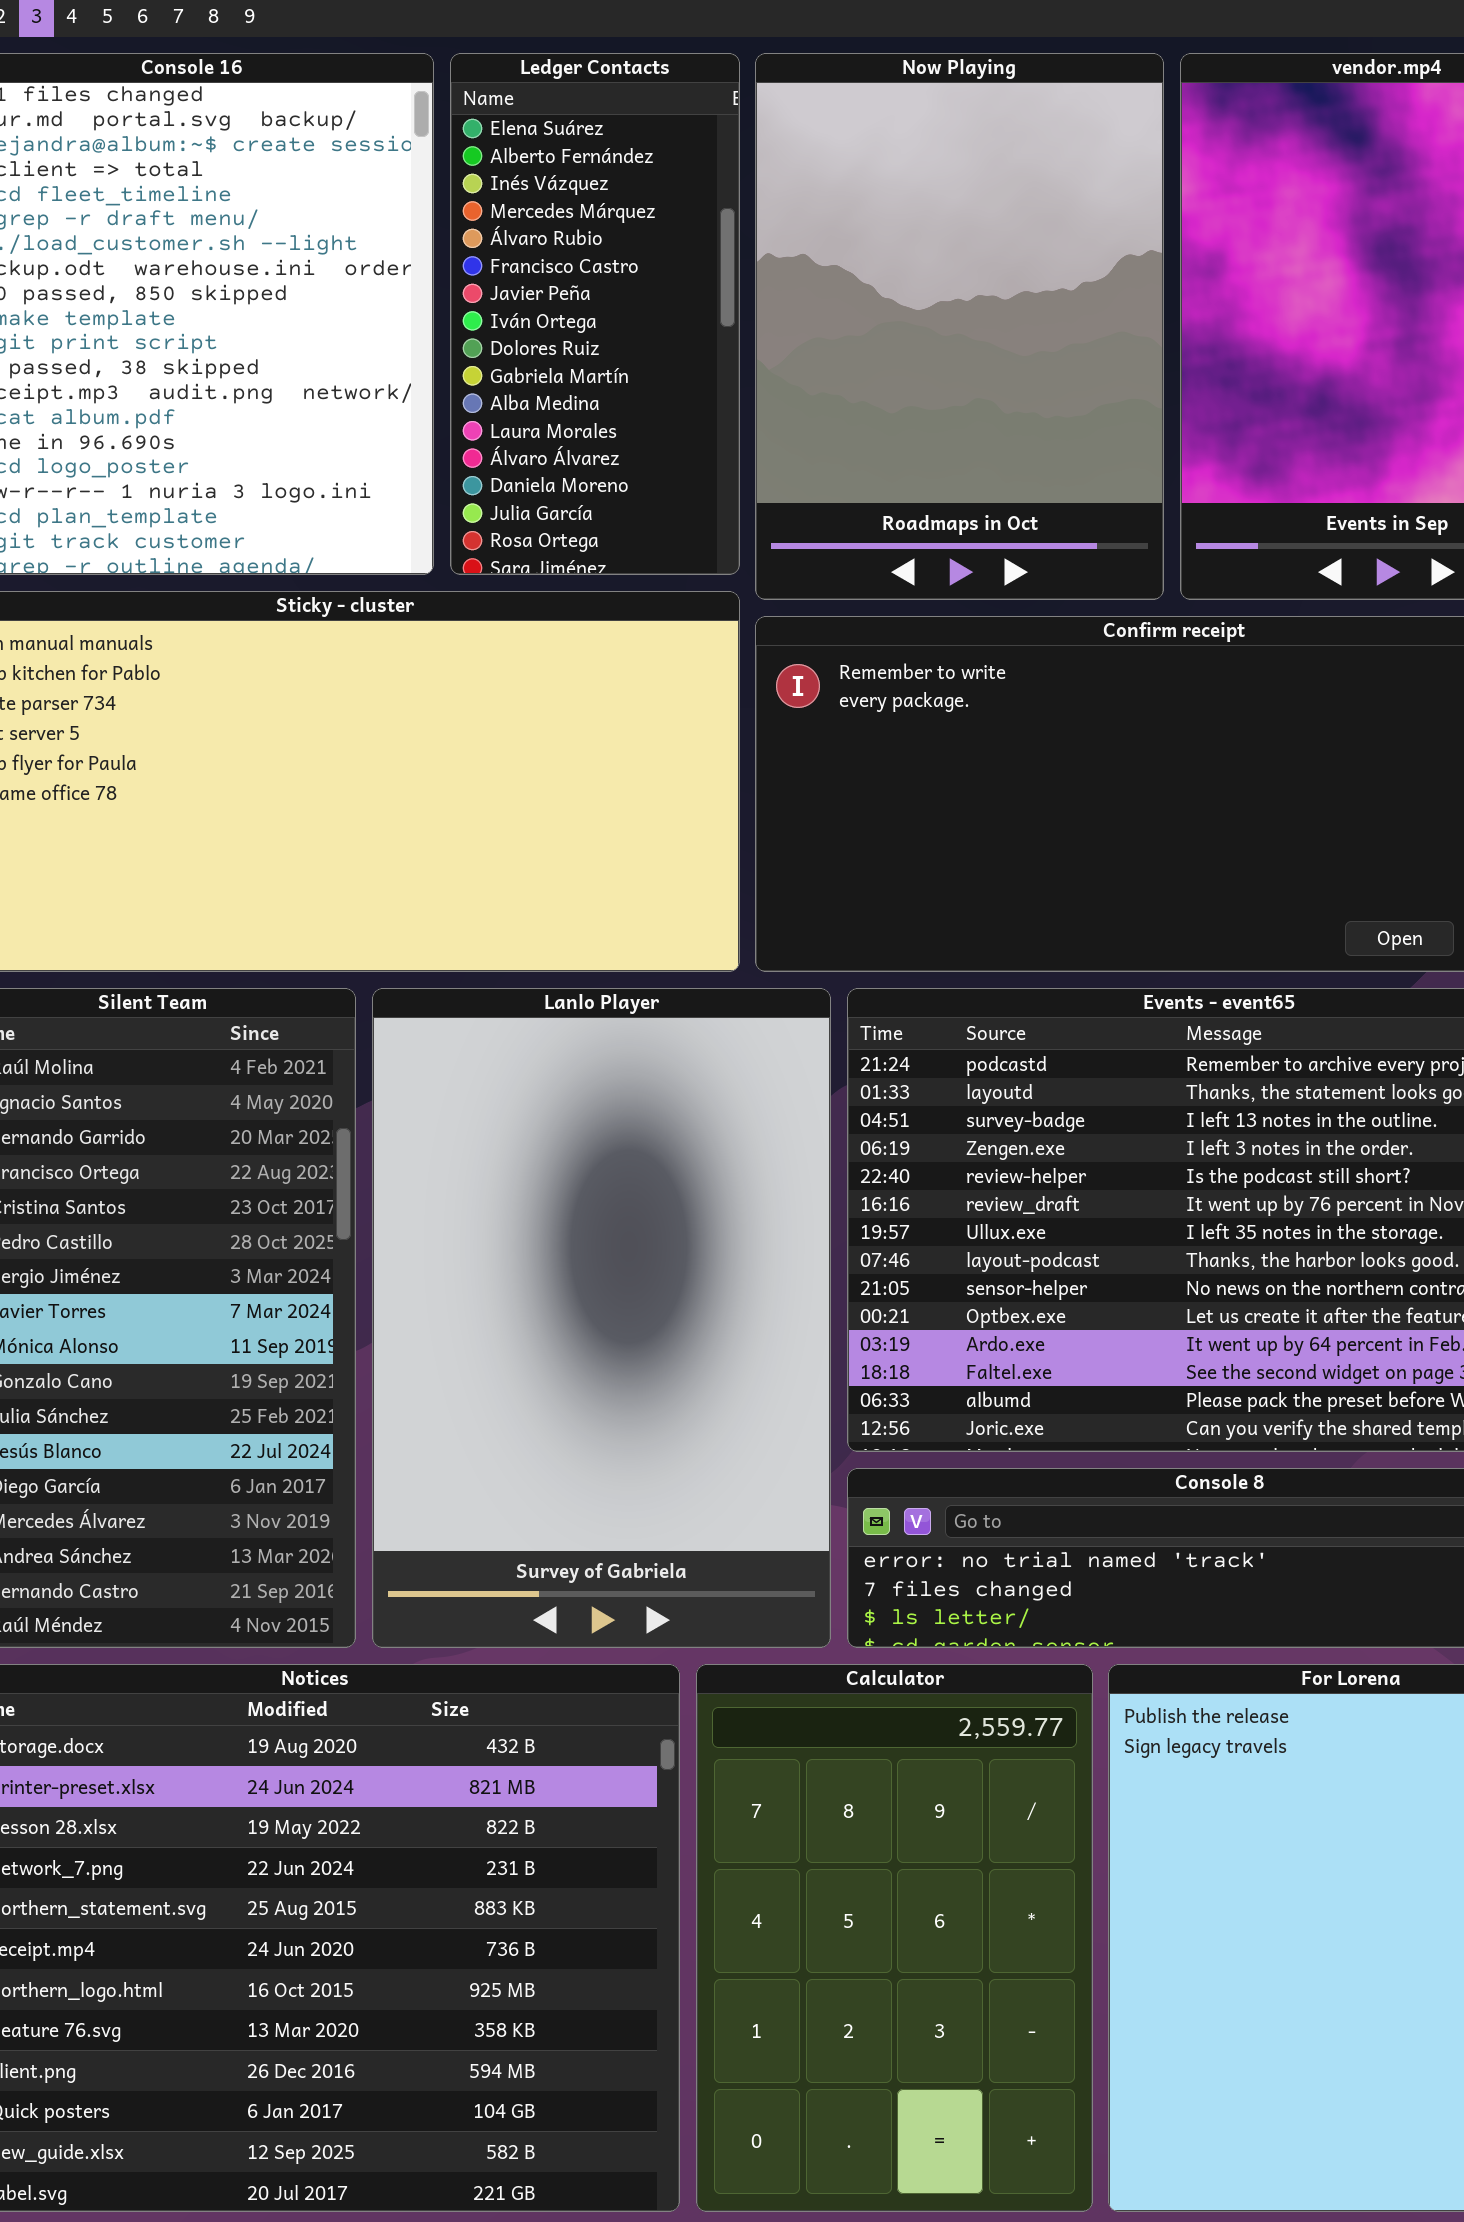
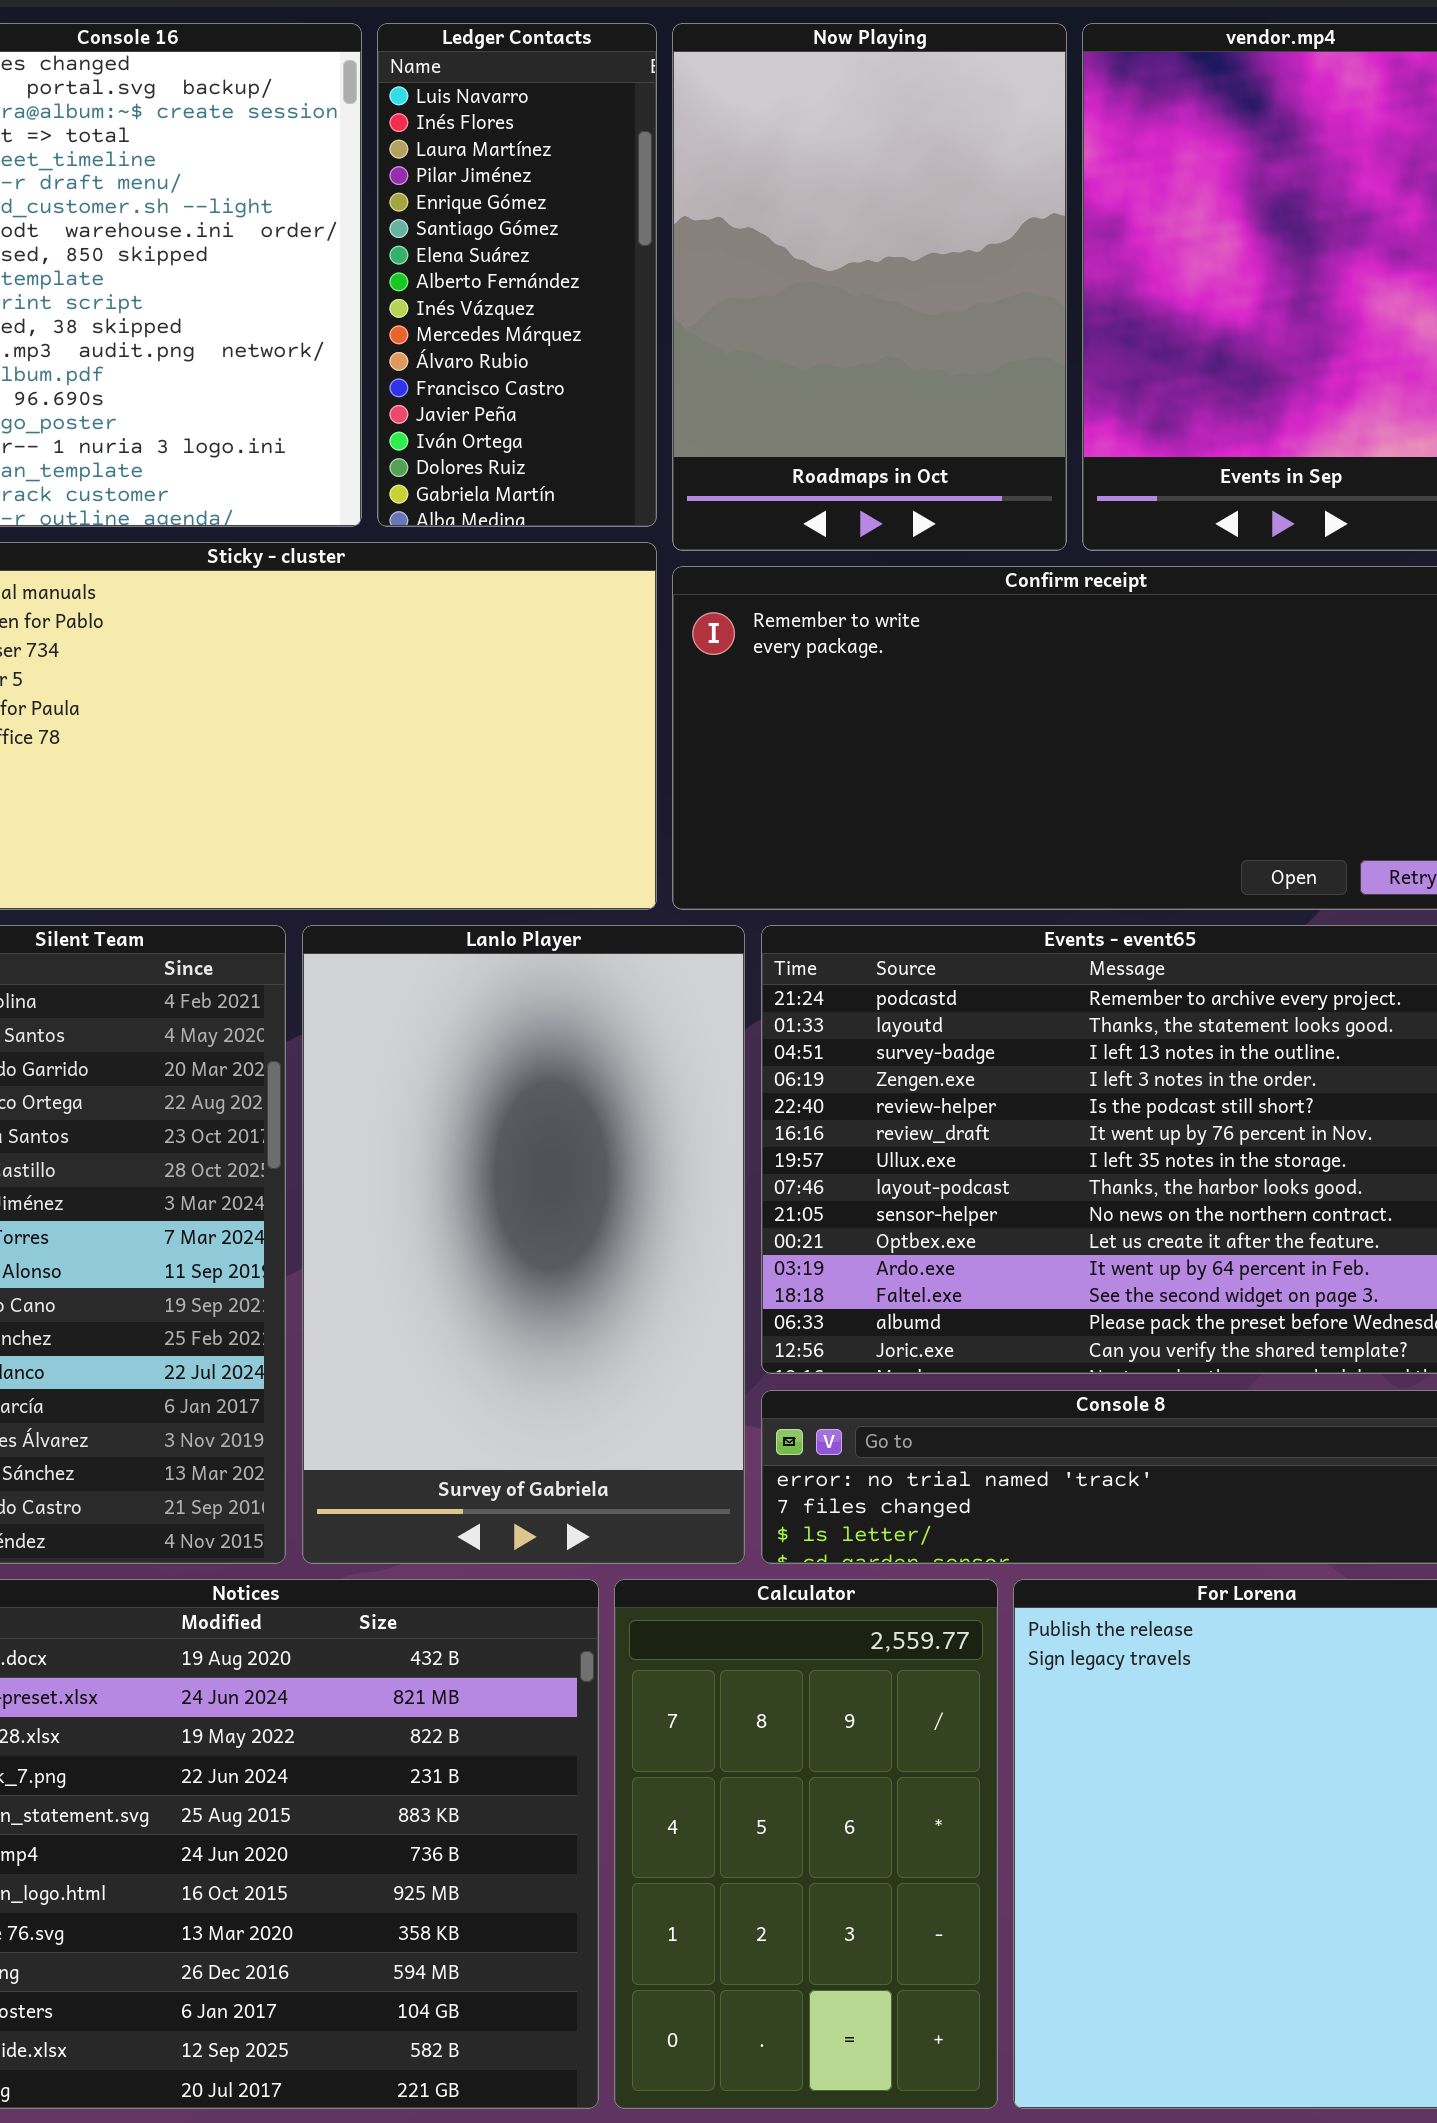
Ledger Contacts: [450,53,740,575] -> [377,23,657,527], scrolled up 6 rows

